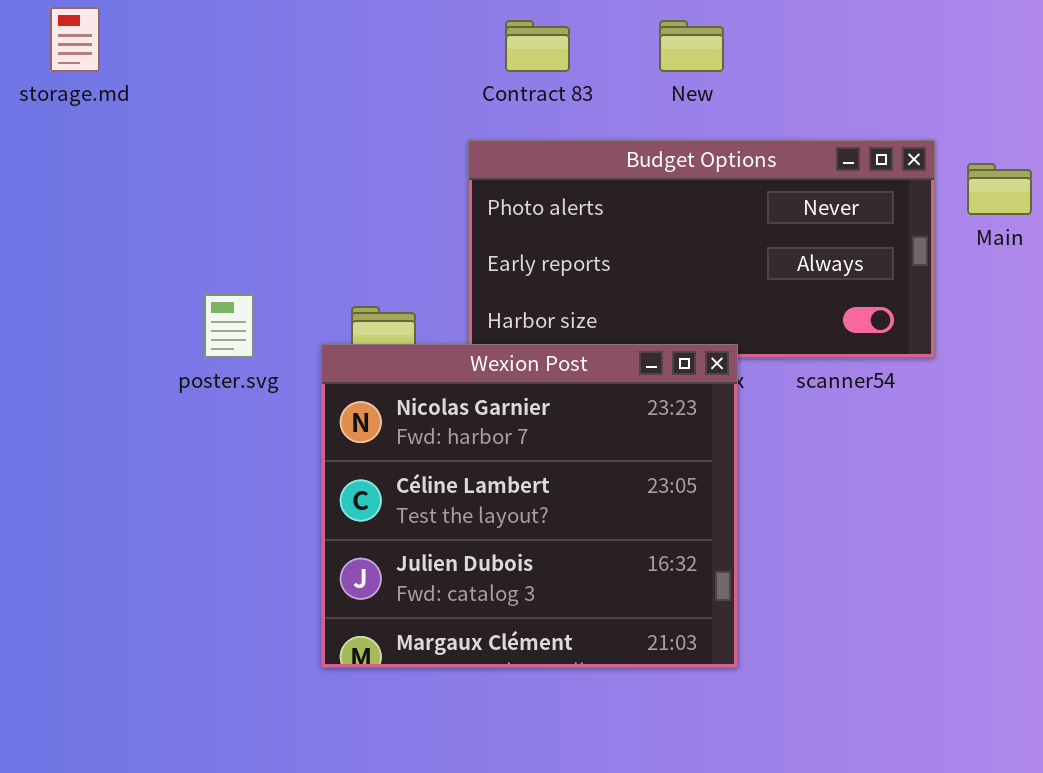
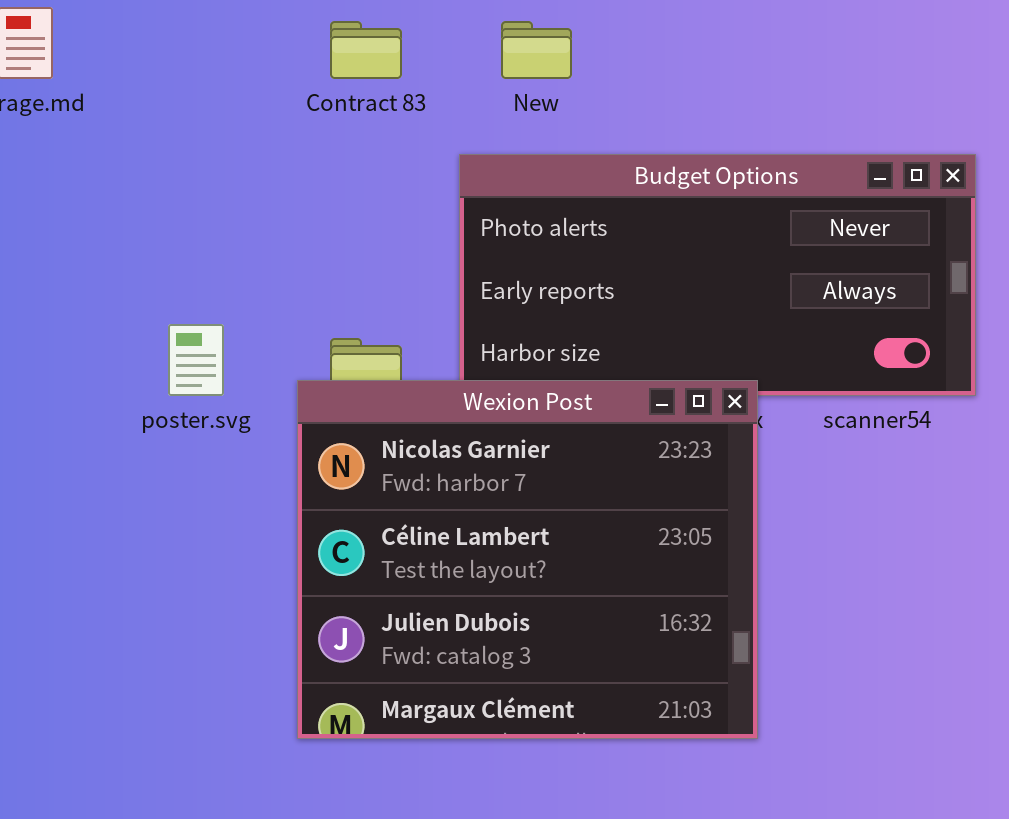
Contract 83: [505,20,570,72] -> [330,21,402,79], moved
New: [659,20,724,72] -> [501,21,572,79], moved

